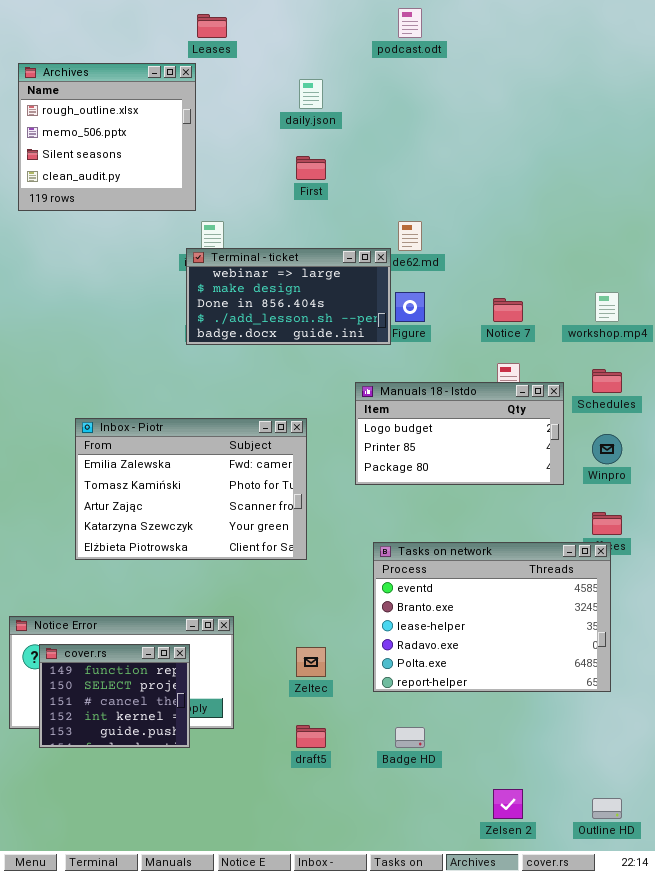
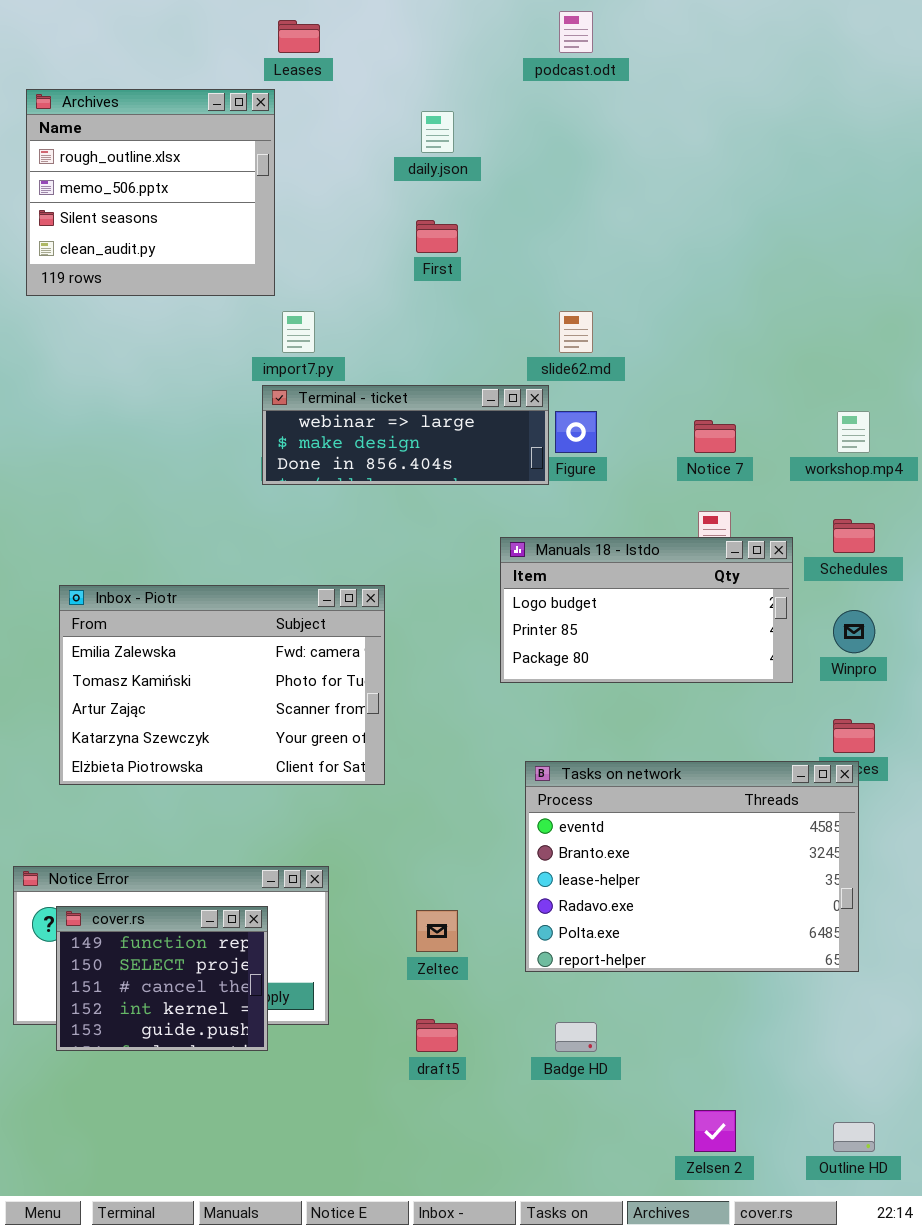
Terminal - ticket: [186,248,391,345] -> [262,385,549,485], resized
Inbox - Piotr: [75,418,307,560] -> [59,585,385,785], moved

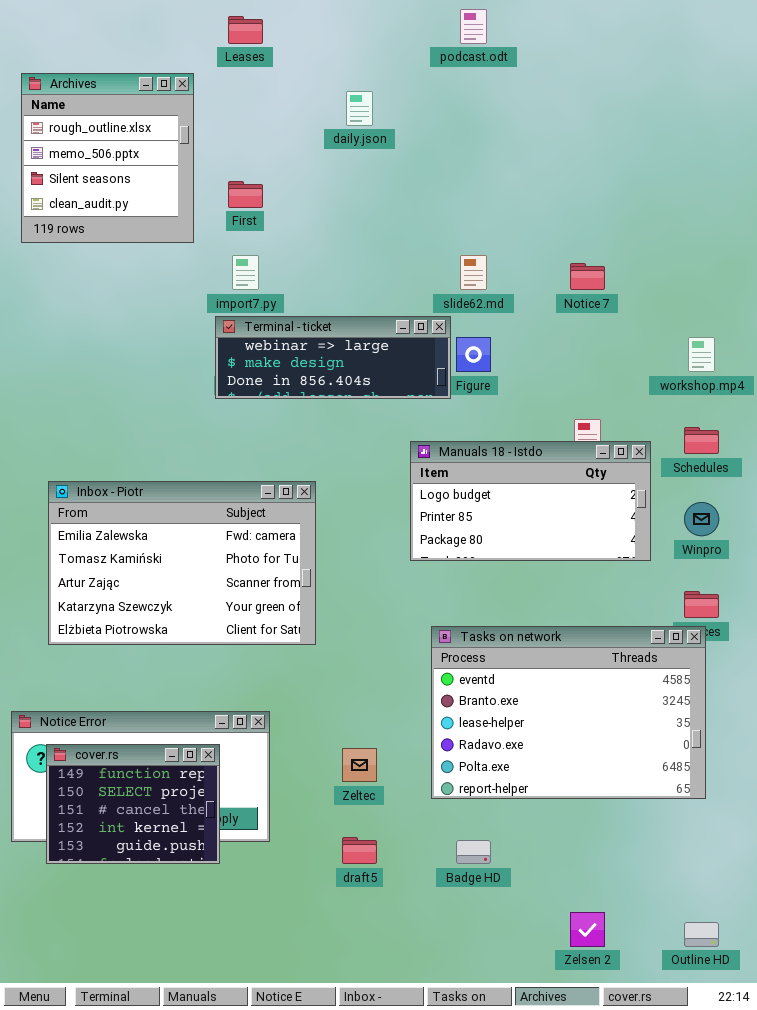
Archives: [26,89,275,296] -> [21,73,194,243], resized
First: [416,220,458,253] -> [228,181,263,208], moved
Notice 7: [694,420,736,453] -> [570,263,605,290], moved

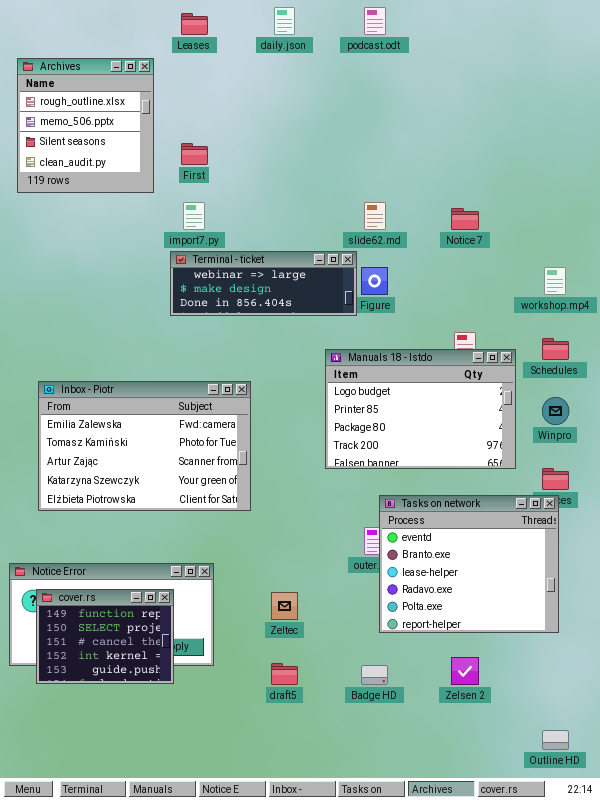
daily.json: [346,91,373,126] -> [274,7,295,35], moved
Manuals 18 - Istdo: [410,441,651,561] -> [325,349,516,469], resized
Tasks on network: [431,626,706,799] -> [379,495,559,633], resized
Zelsen 2: [570,912,605,947] -> [451,657,479,685], moved

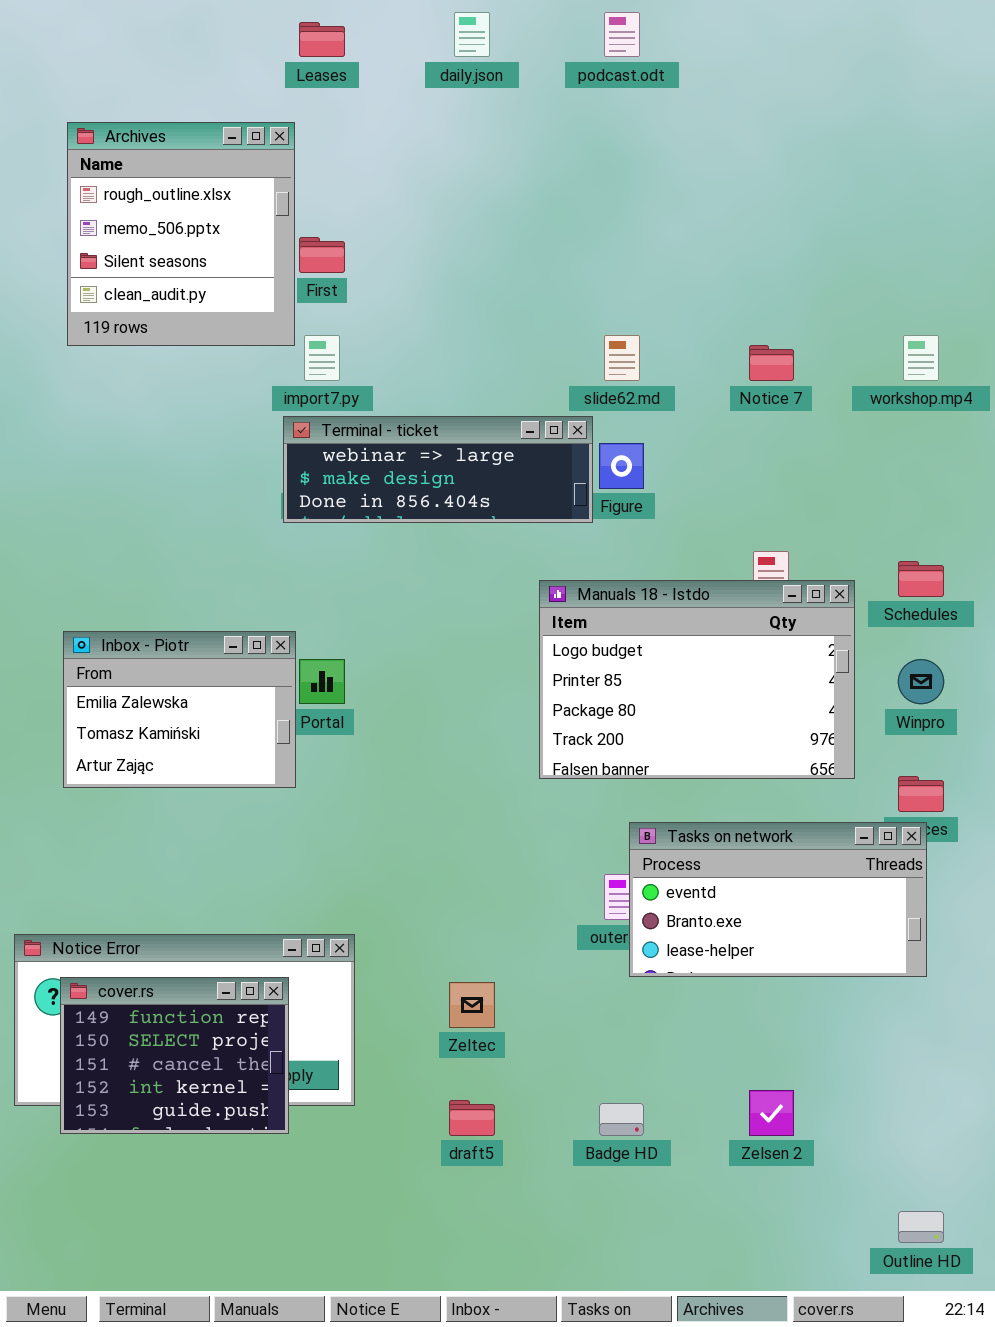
Archives: [17,58,154,193] -> [67,122,295,346], moved
workshop.mp4: [544,267,566,295] -> [903,335,939,381], moved
Inbox - Piotr: [38,381,251,511] -> [63,631,296,788], resized
Tasks on network: [379,495,559,633] -> [629,822,927,977], resized

